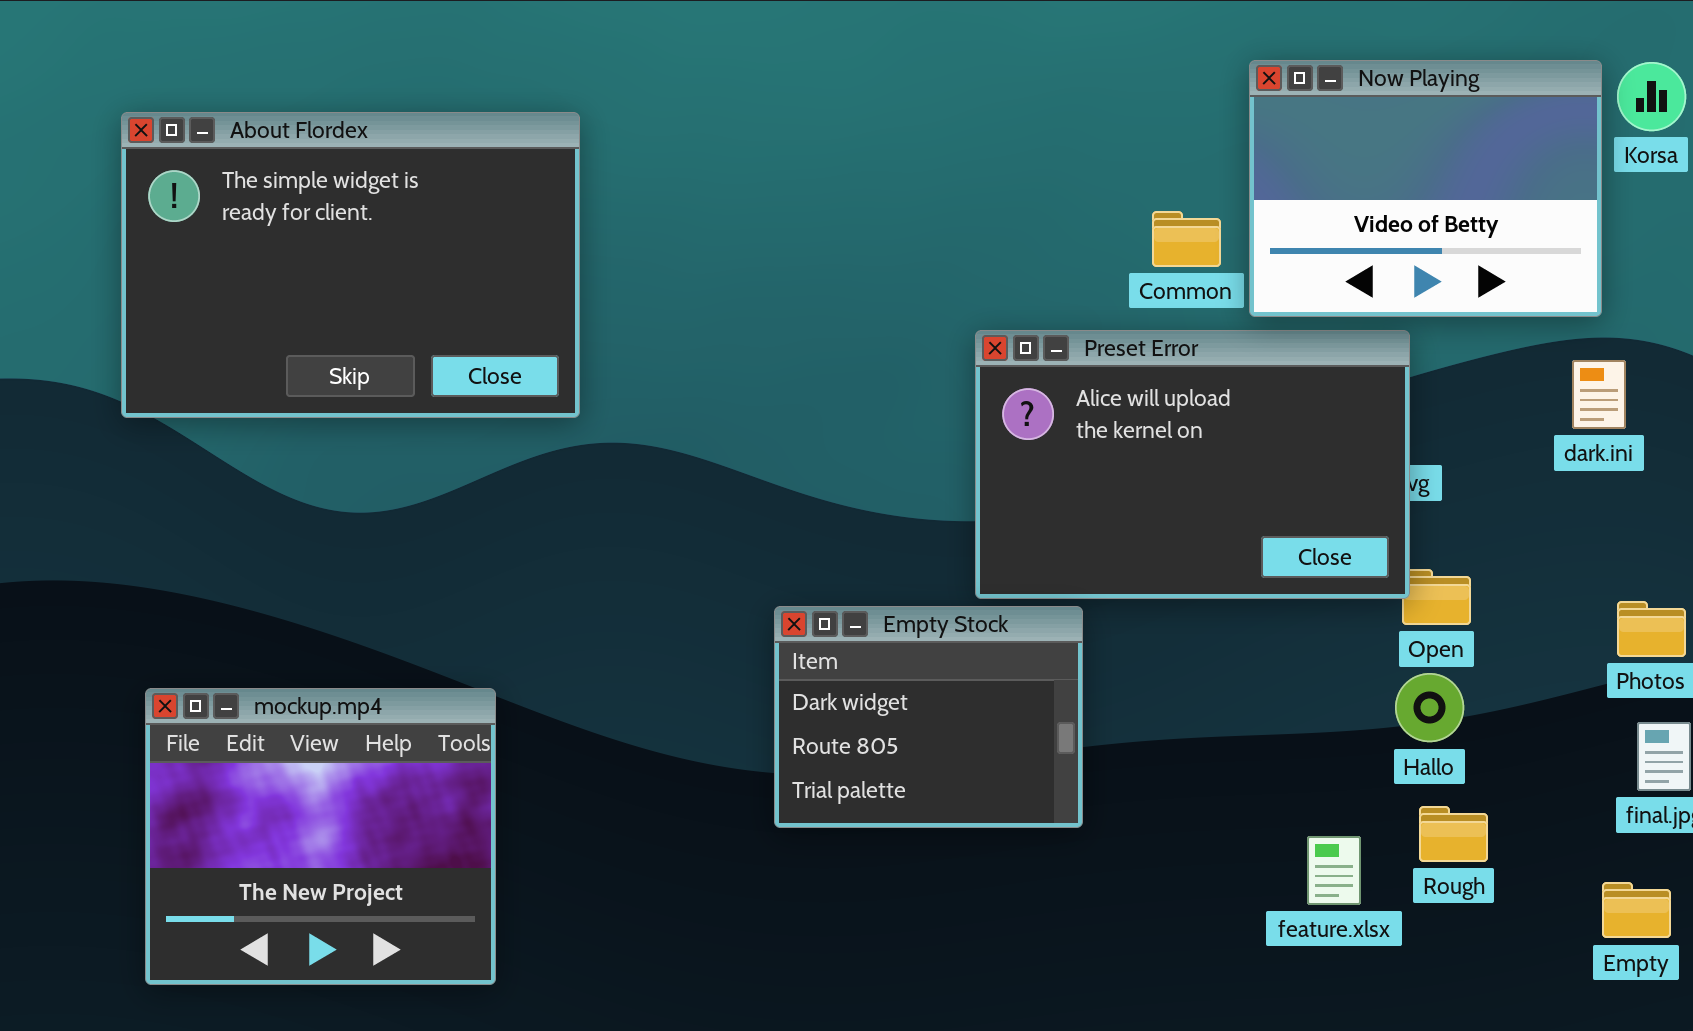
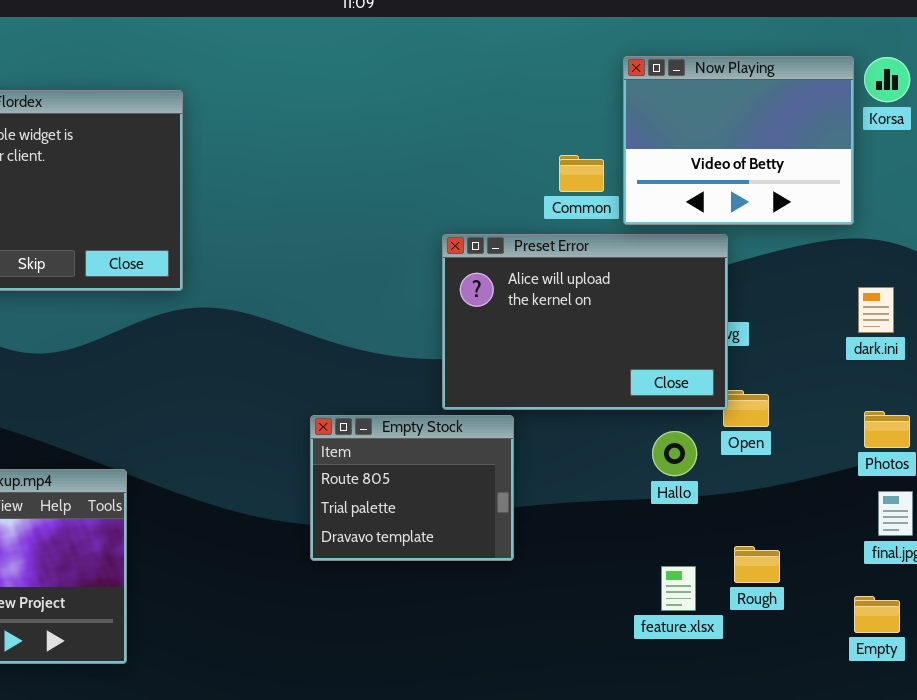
dark.ini: [1572,360,1626,429] -> [858,287,894,333], moved
Empty Stock: [774,606,1083,828] -> [310,415,514,561], scrolled down 1 row
Hallo: [1395,673,1464,742] -> [652,431,697,476], moved

